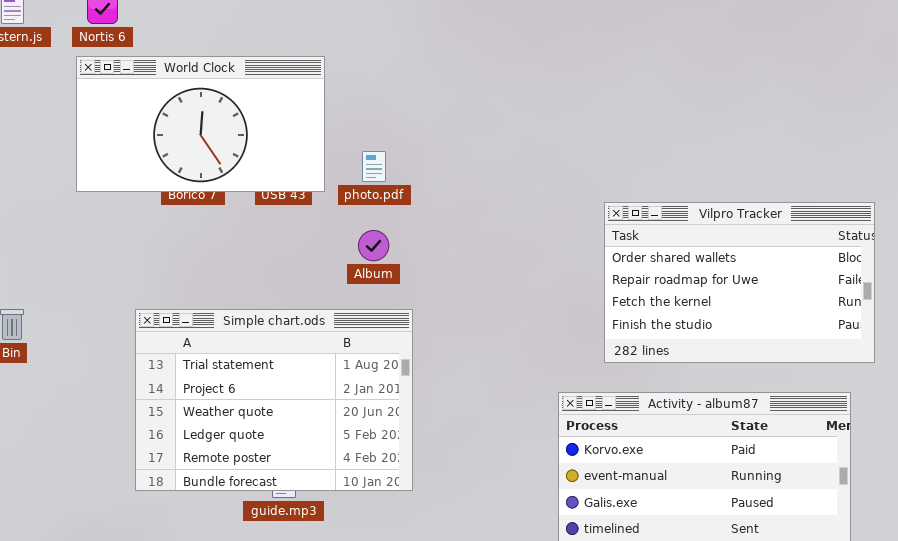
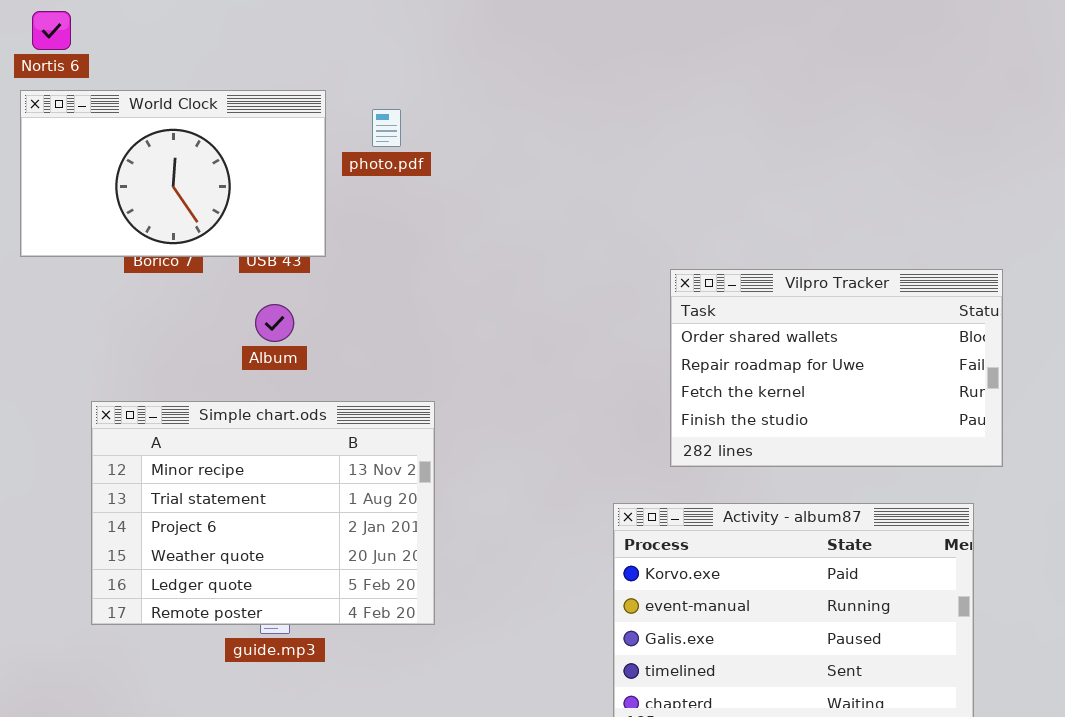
photo.pdf: [362,151,386,182] -> [372,109,401,147], moved
Album: [358,230,389,261] -> [255,304,294,342], moved
Simple chart.ods: [135,309,413,491] -> [91,401,435,625], scrolled up 1 row

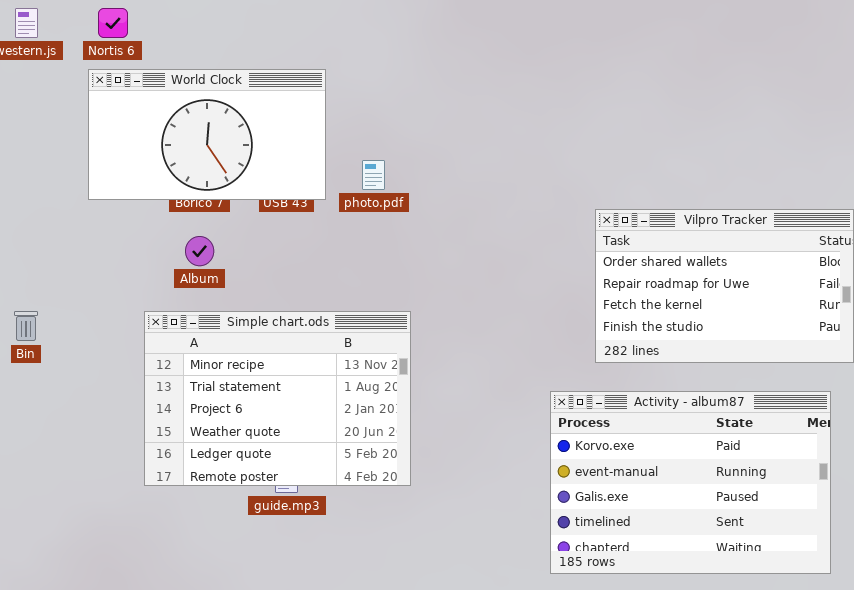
photo.pdf: [372,109,401,147] -> [362,160,385,190], moved
Album: [255,304,294,342] -> [185,236,214,266], moved

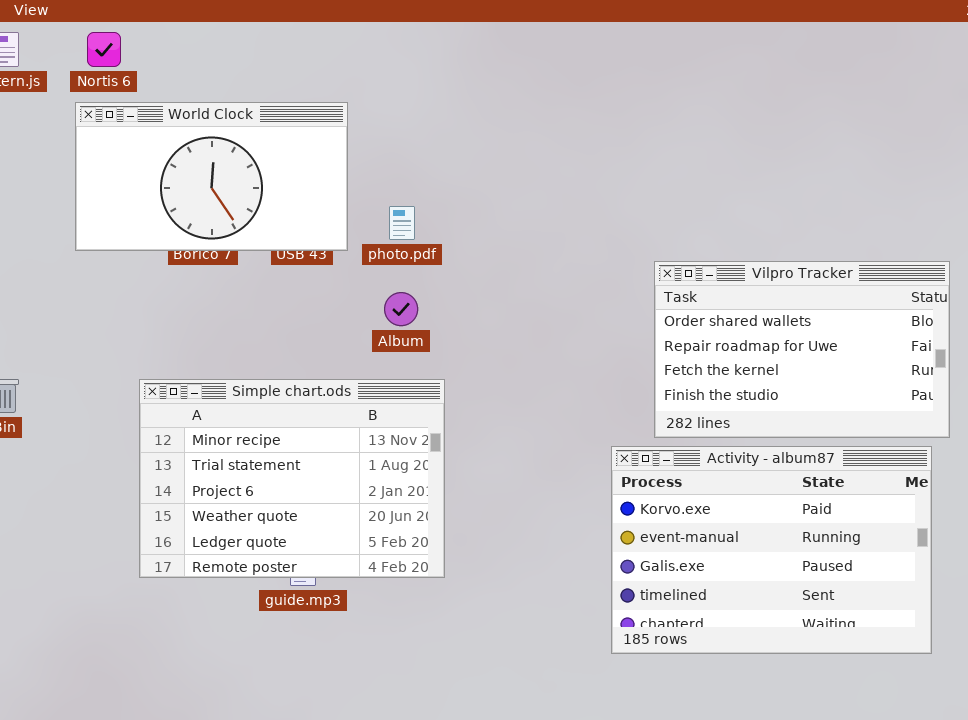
Album: [185,236,214,266] -> [384,292,418,326], moved
Activity - album87: [550,391,831,574] -> [611,446,932,654], moved

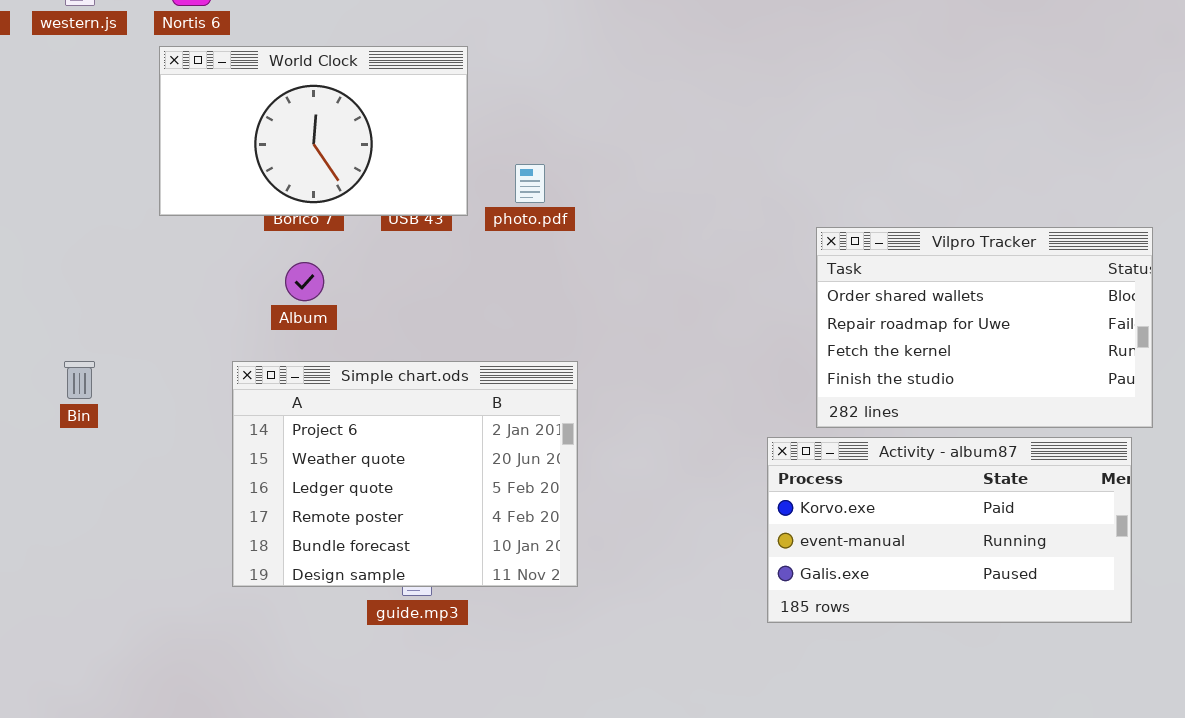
Album: [384,292,418,326] -> [285,262,324,301], moved
Simple chart.ods: [139,379,445,578] -> [232,361,578,587], scrolled down 2 rows
Activity - album87: [611,446,932,654] -> [767,437,1132,623], resized

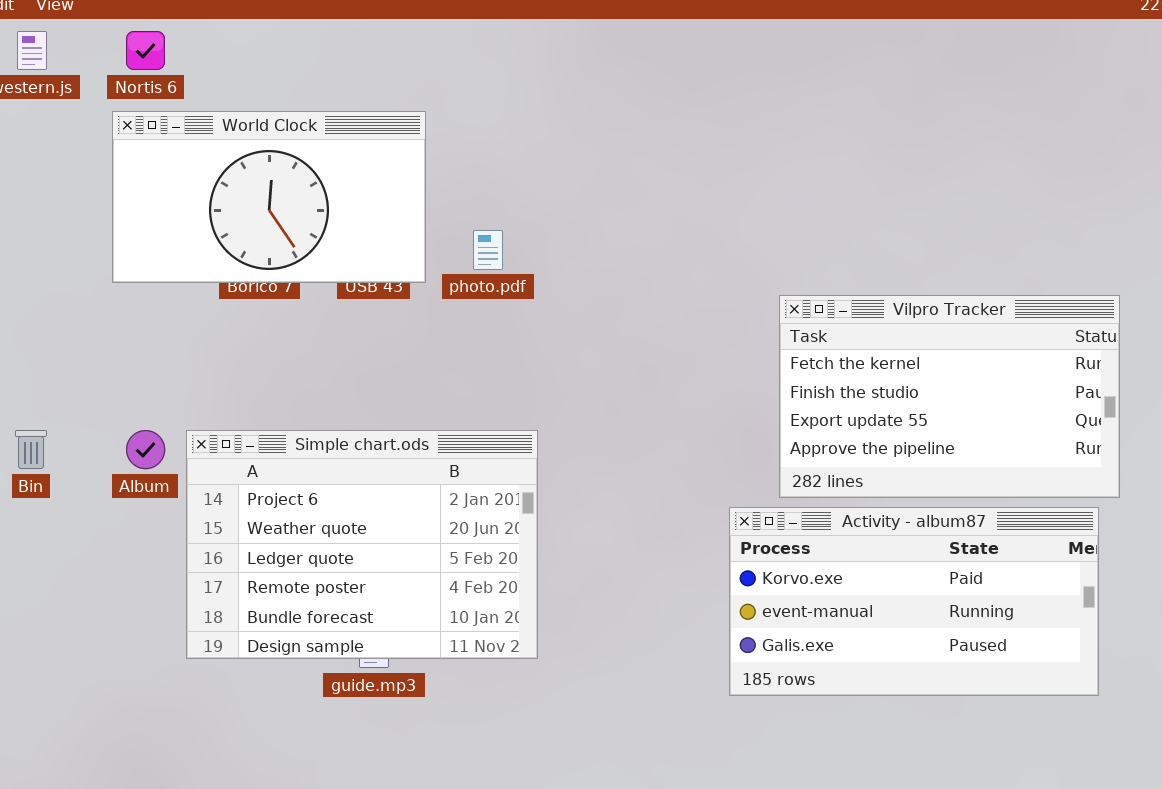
Vilpro Tracker: [816,227,1153,428] -> [779,295,1120,498], scrolled down 2 rows
Album: [285,262,324,301] -> [126,430,165,469], moved

